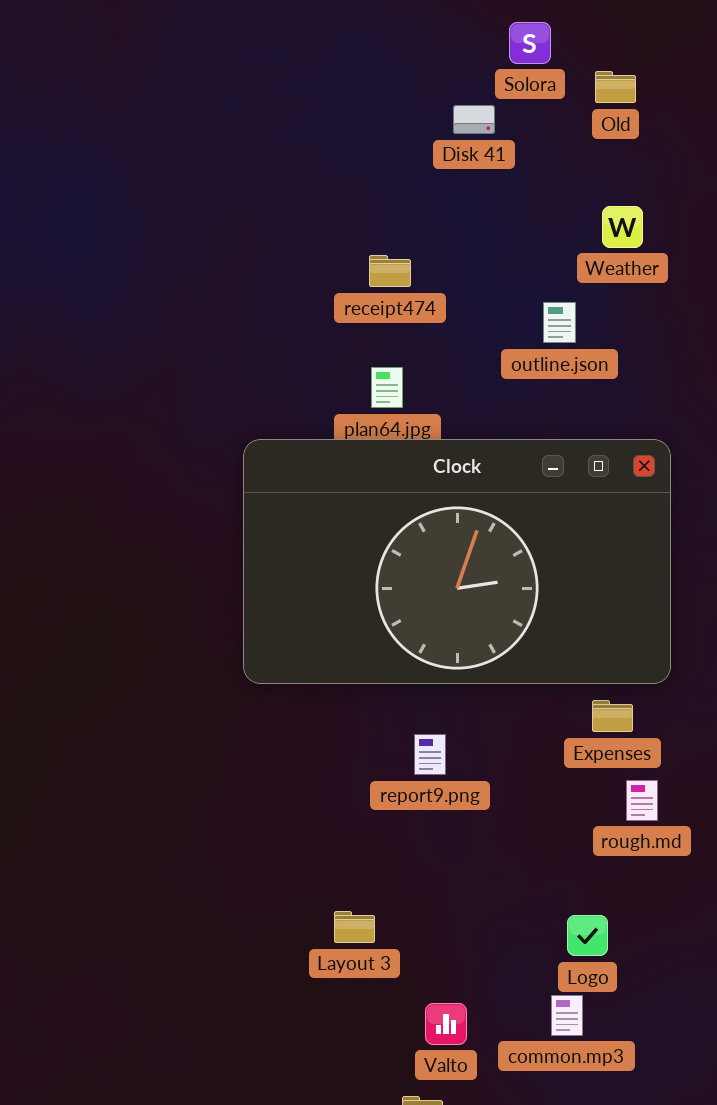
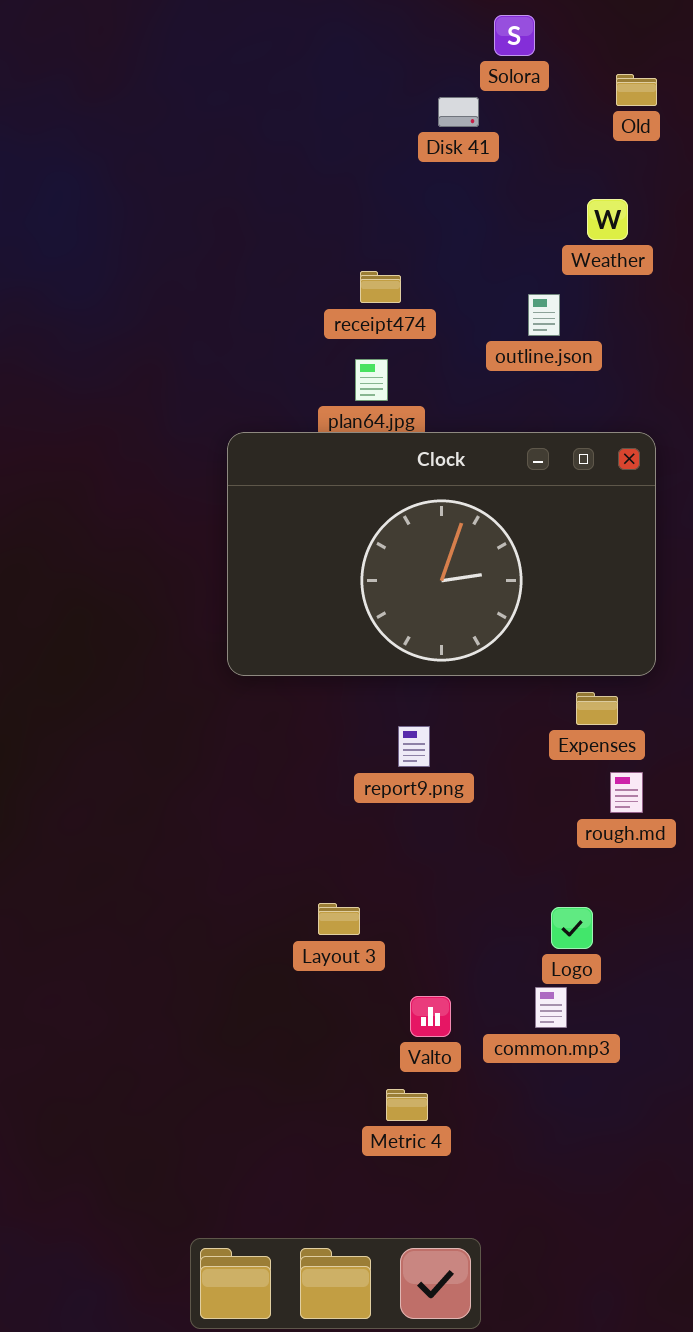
Old: [595,71,636,103] -> [616,74,657,106], moved
receipt474: [369,255,411,287] -> [360,271,401,303], moved

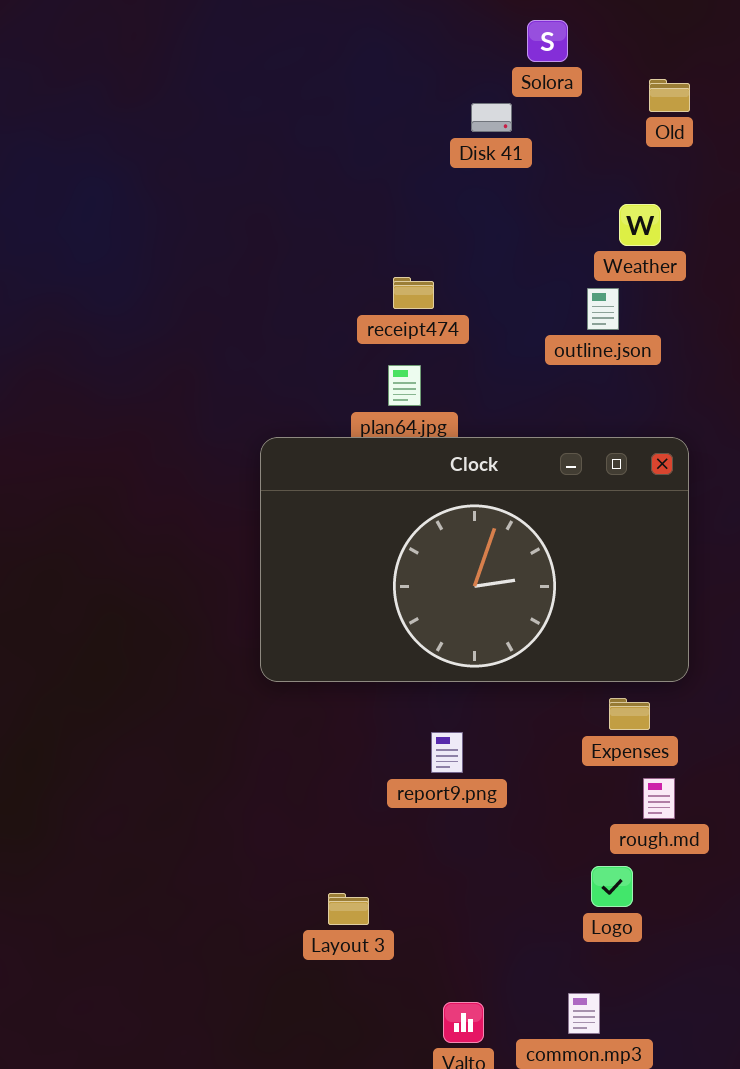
outline.json: [528,294,560,336] -> [587,288,619,330], moved
Layout 3: [318,903,360,935] -> [328,893,369,925], moved
Logo: [551,907,593,949] -> [591,866,633,907], moved

